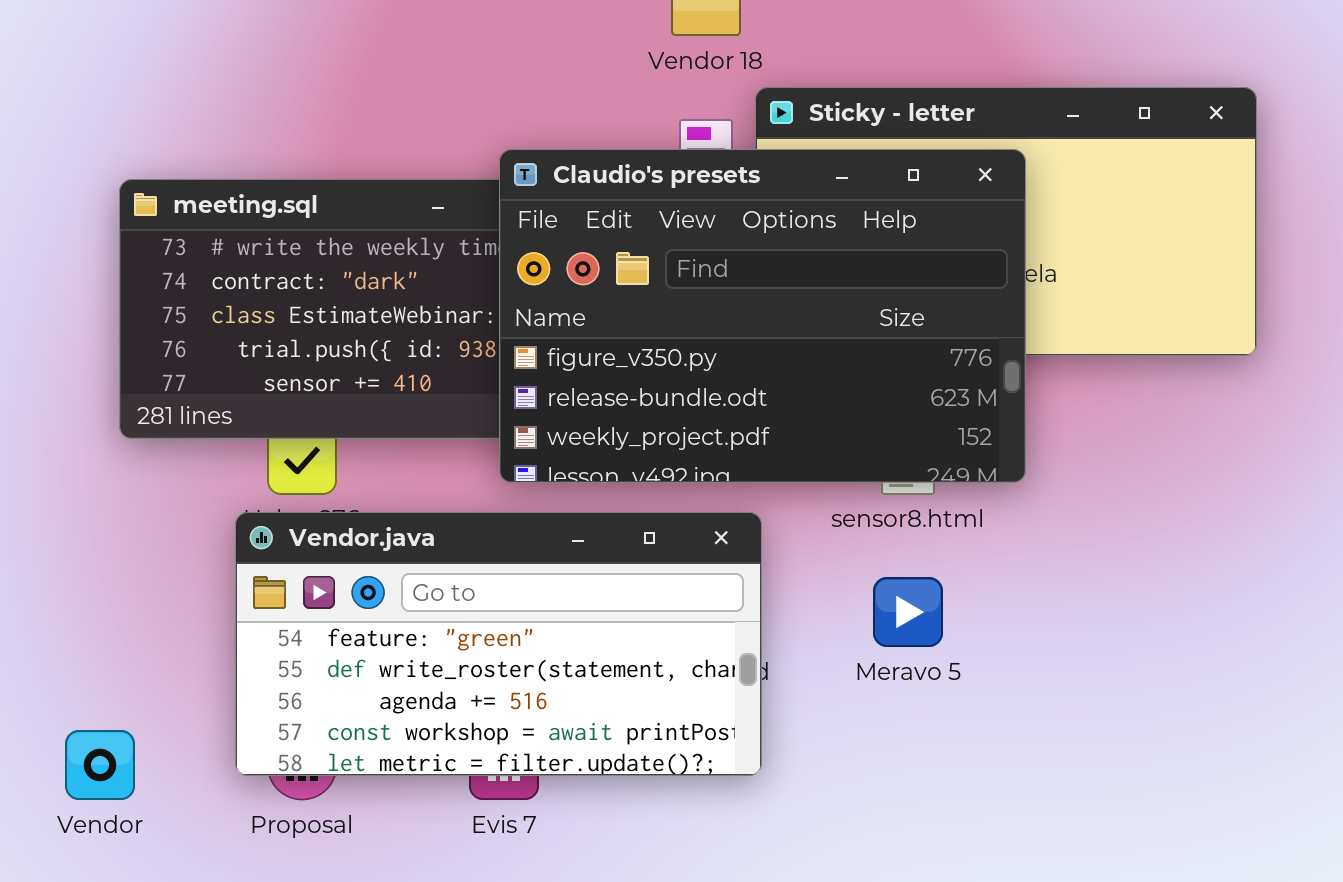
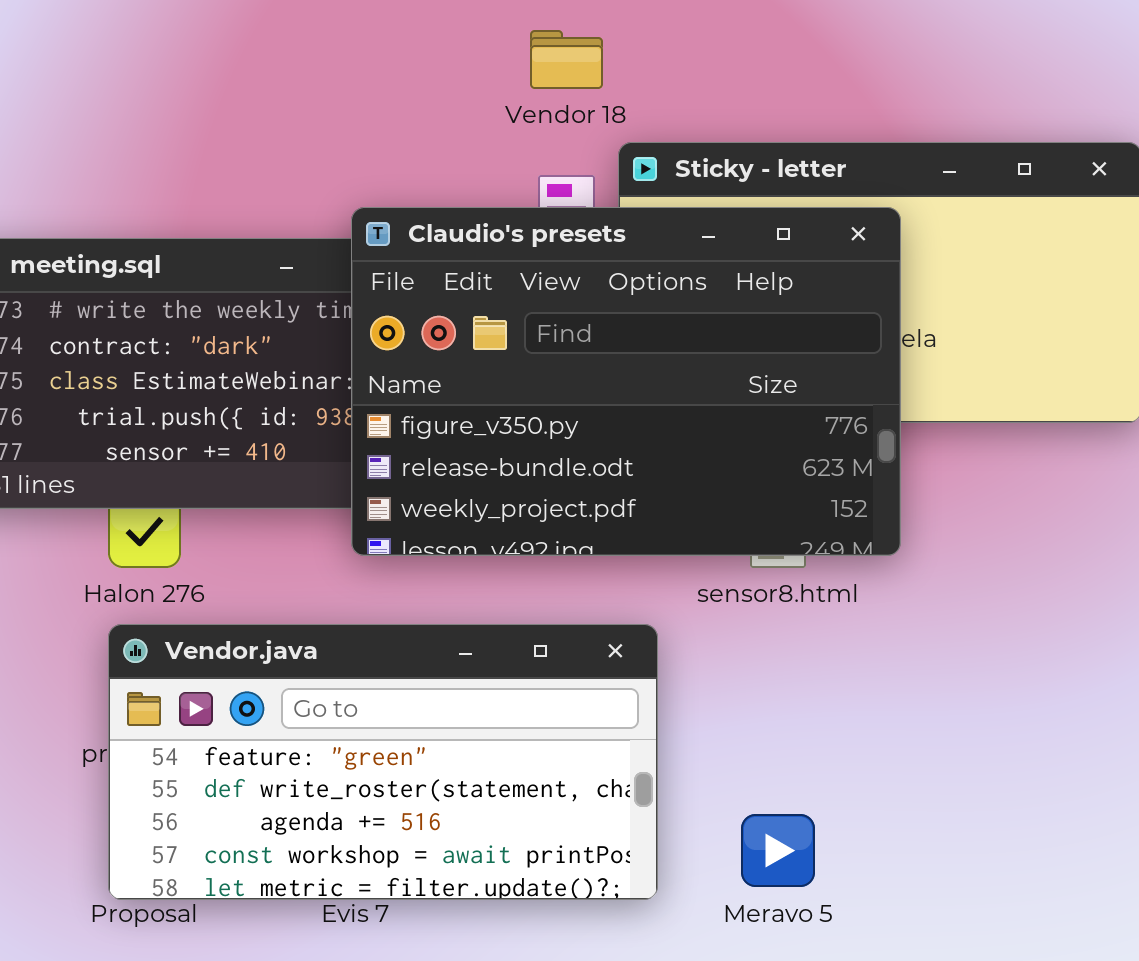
Vendor.java: [235,512,762,776] -> [108,624,658,900], moved
Meravo 5: [873,577,943,647] -> [741,814,815,887], moved

